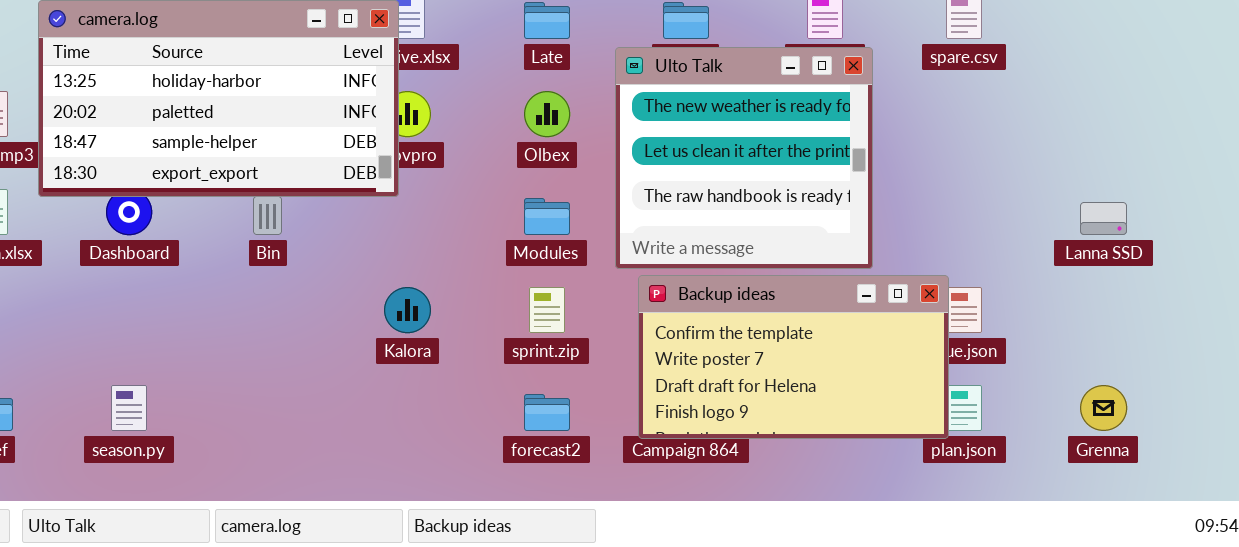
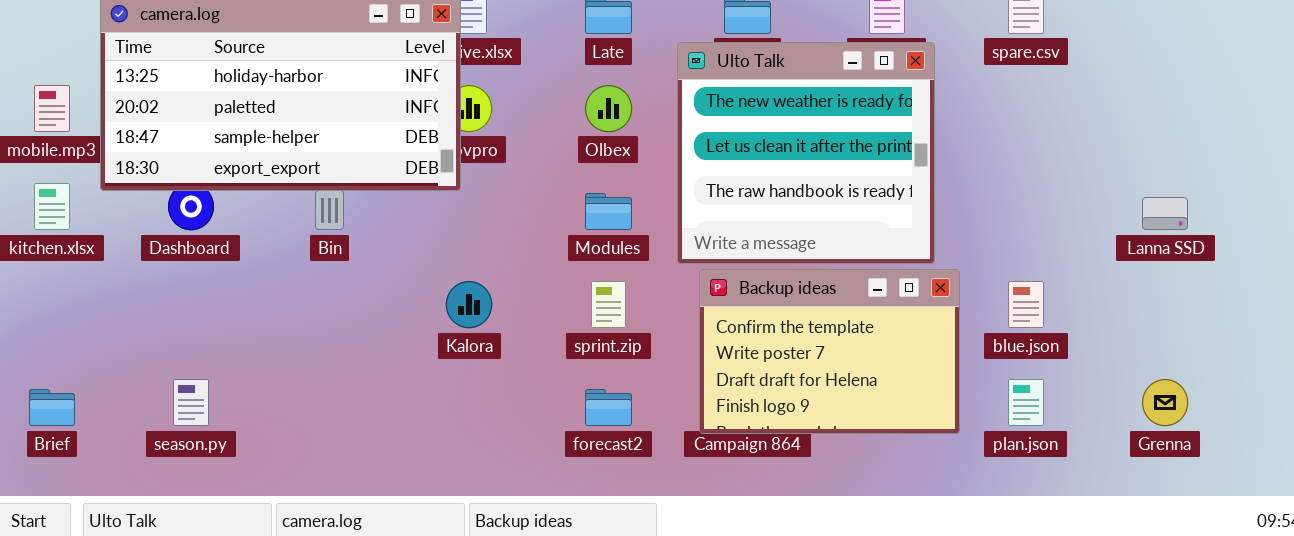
Backup ideas: [638,275,949,439] -> [699,269,960,434], resized

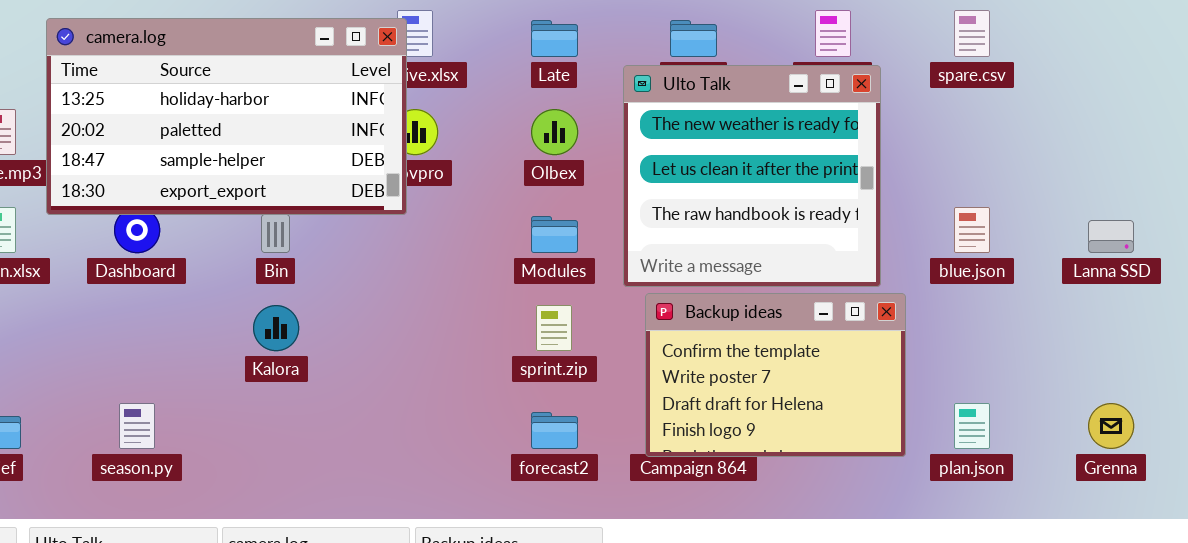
Kalora: [446,281,492,328] -> [253,305,299,351], moved
blue.json: [1008,281,1044,328] -> [954,207,990,253], moved

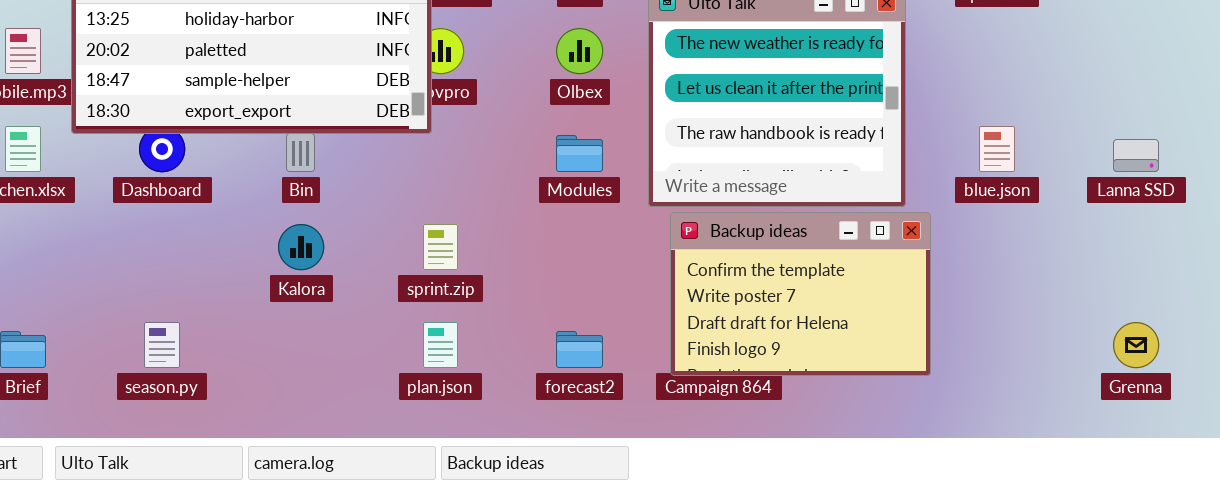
sprint.zip: [536,305,572,351] -> [423,224,458,270], moved
plan.json: [954,403,990,449] -> [423,322,458,368], moved

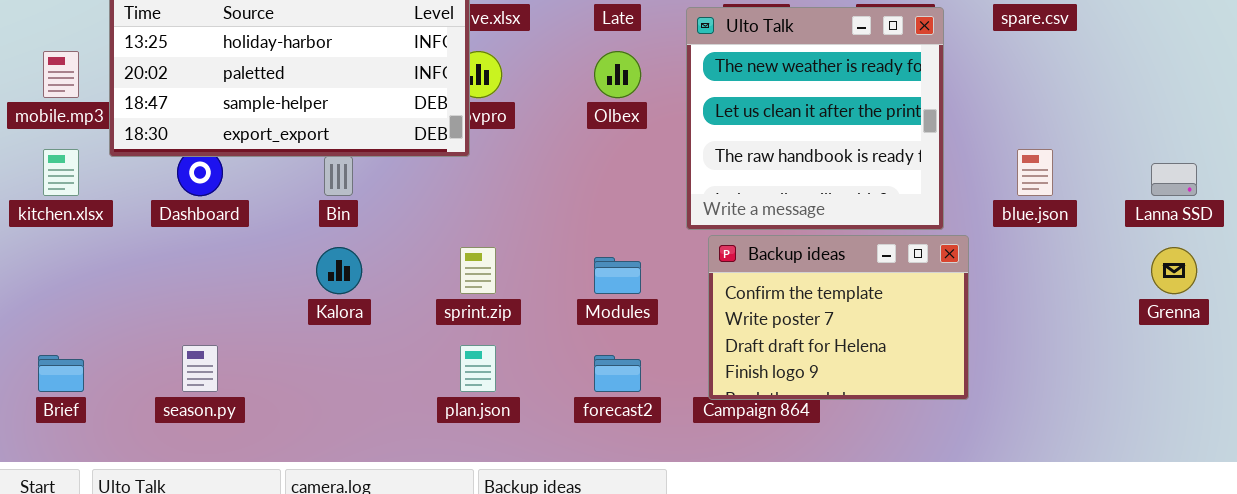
Modules: [556,135,603,172] -> [594,257,641,294], moved
Grenna: [1113,322,1159,368] -> [1151,247,1197,294], moved

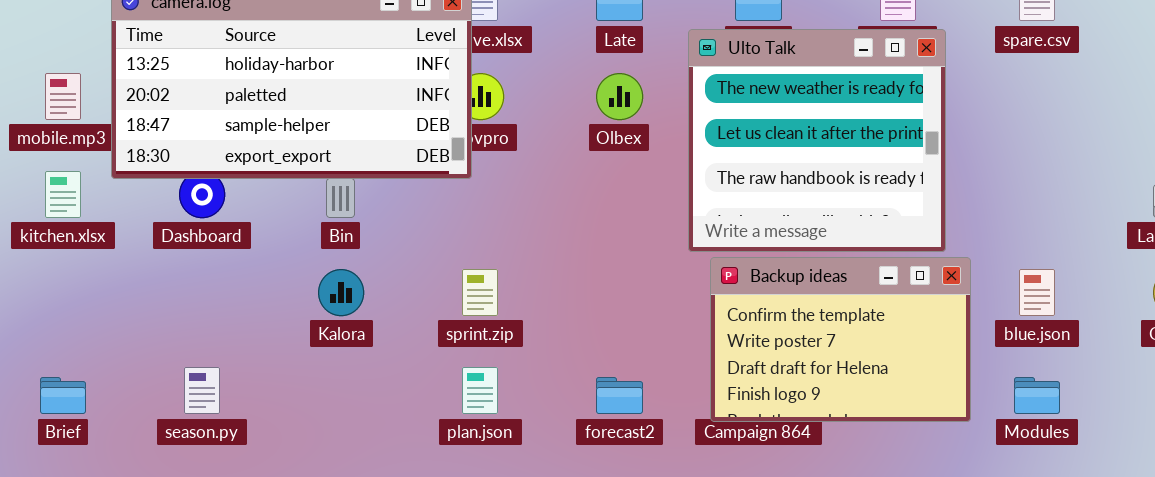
blue.json: [1017,149,1053,196] -> [1019,269,1055,316], moved
Modules: [594,257,641,294] -> [1014,377,1060,414], moved

